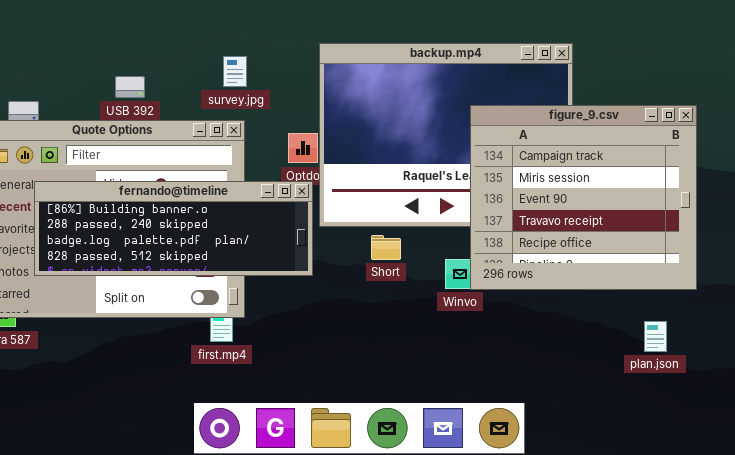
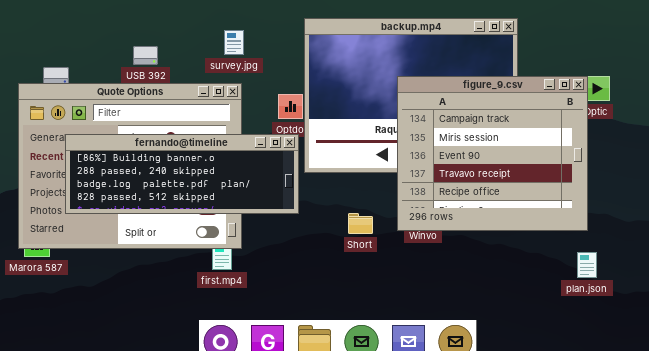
figure_9.csv: [470,105,697,290] -> [397,76,588,231], moved
Short: [371,235,401,260] -> [348,213,373,234], moved

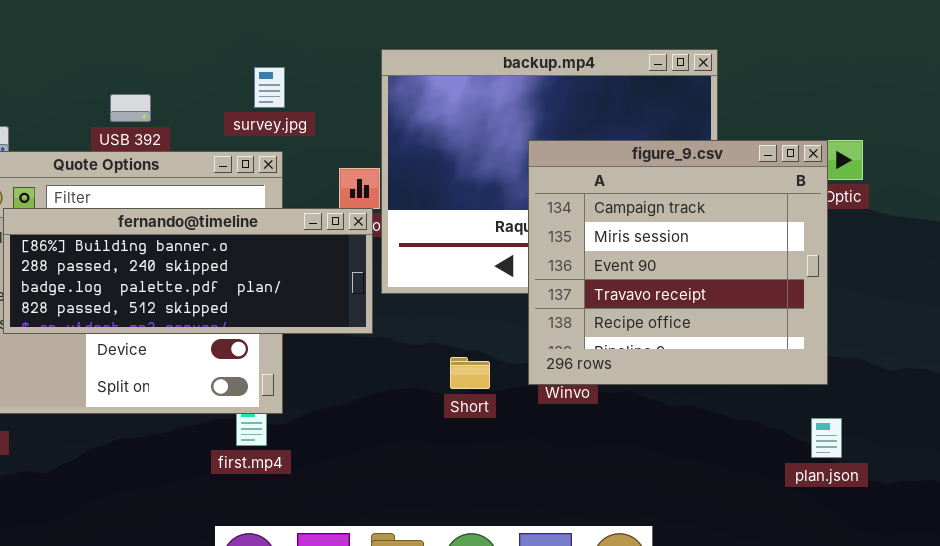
fernando@timeline: [65,134,299,214] -> [3,208,373,334], moved

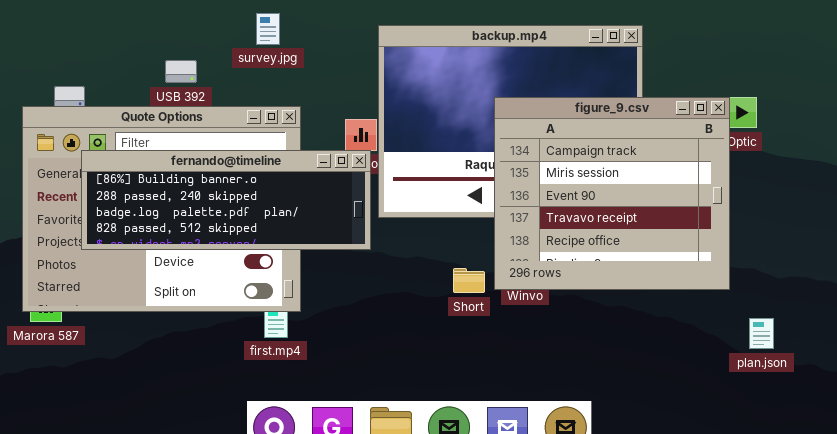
survey.jpg: [254,67,285,108] -> [256,13,280,45], moved
Short: [450,357,490,389] -> [453,268,485,293], moved
plan.json: [811,418,842,458] -> [749,318,774,349], moved

